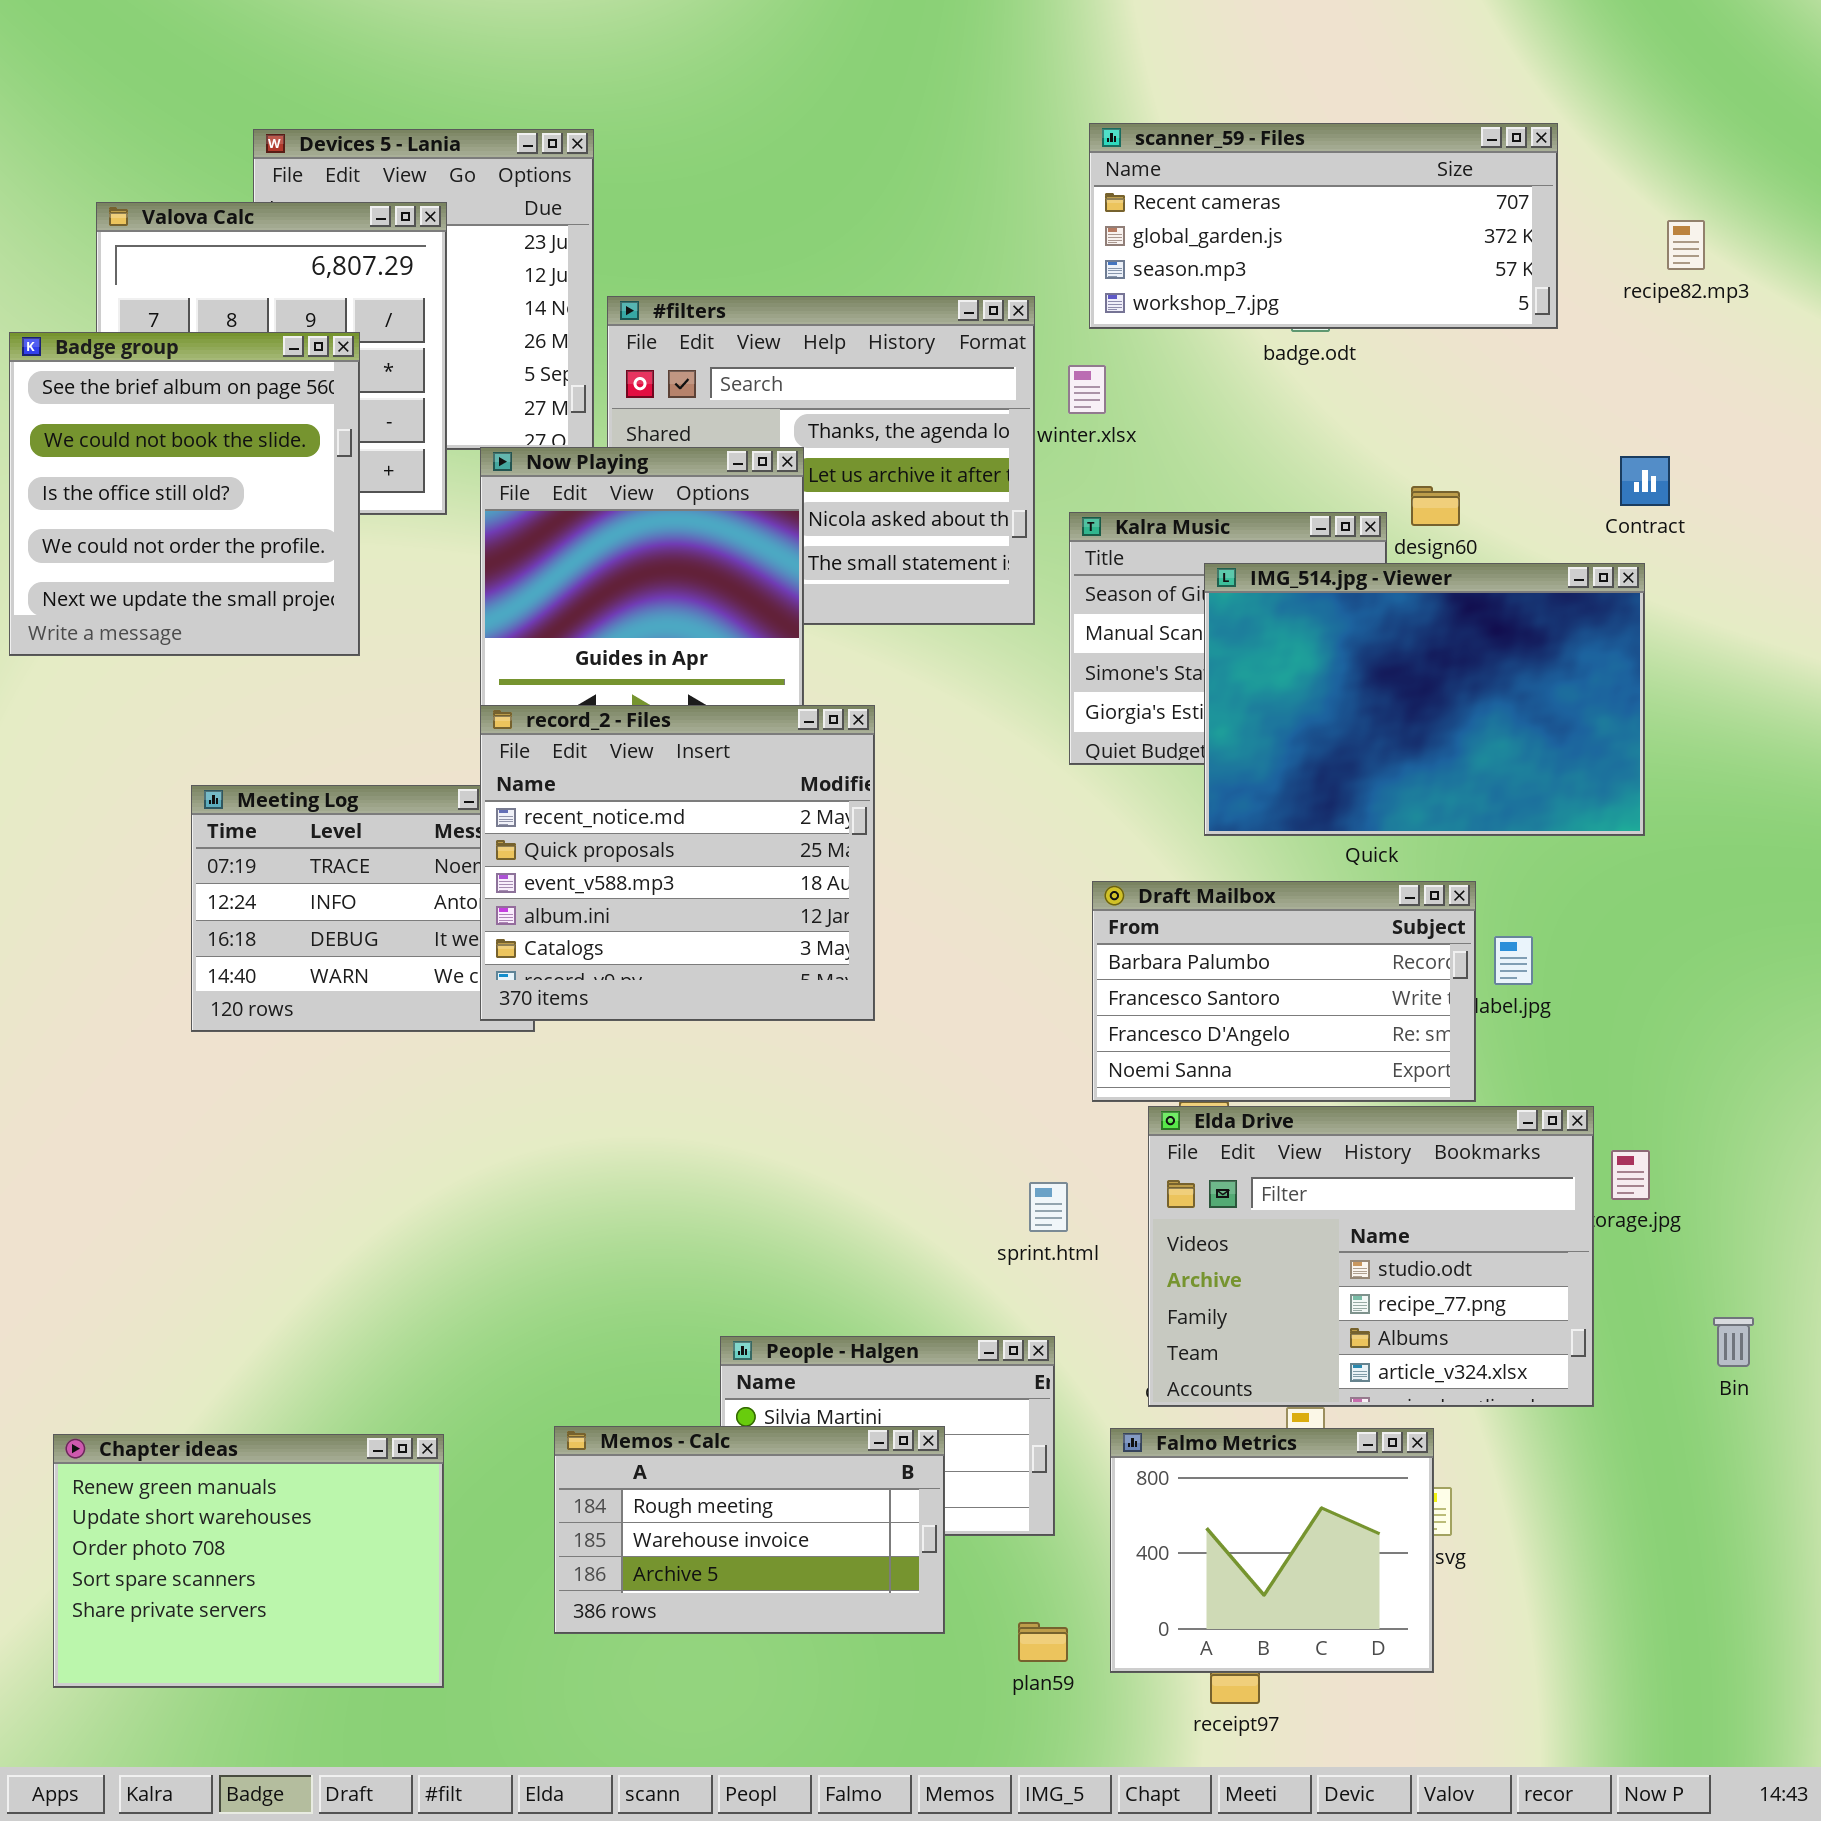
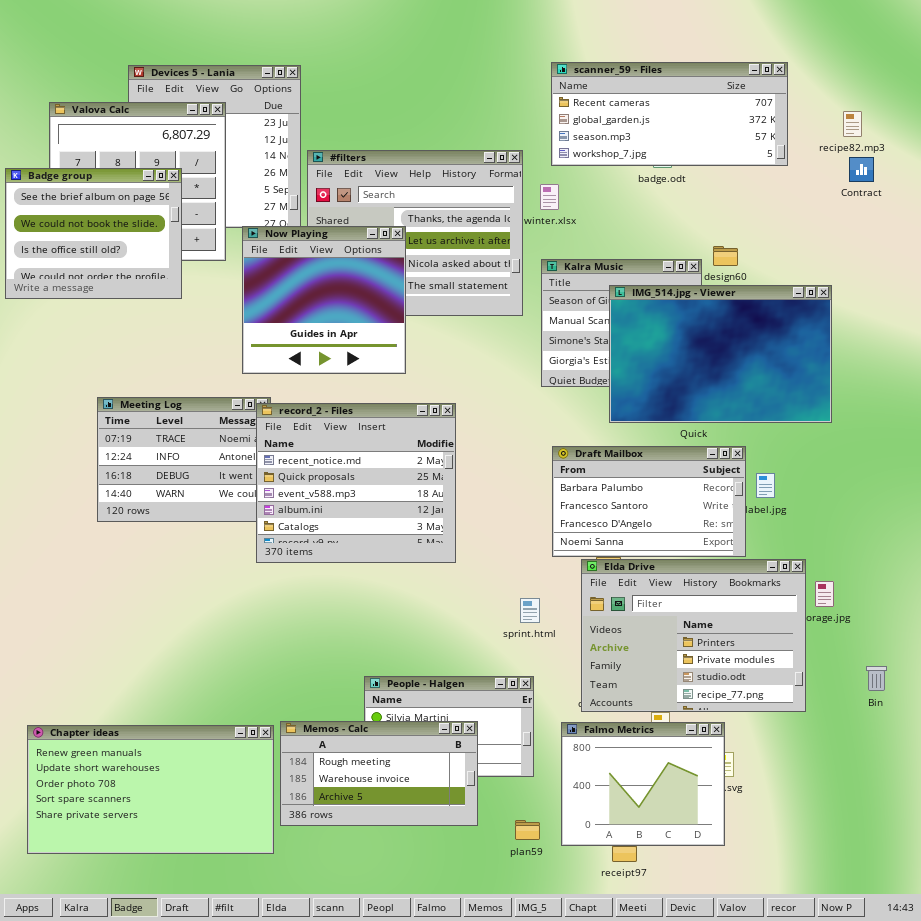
Badge group: [9,332,360,656] -> [5,168,182,299], resized
Contract: [1620,456,1670,506] -> [849,157,874,182], moved
record_2 - Files: [480,705,875,1021] -> [256,403,456,563], moved
Elda Drive: [1148,1106,1594,1407] -> [581,559,806,712], scrolled up 2 rows
Chapter ideas: [53,1434,444,1688] -> [27,725,274,854], resized

